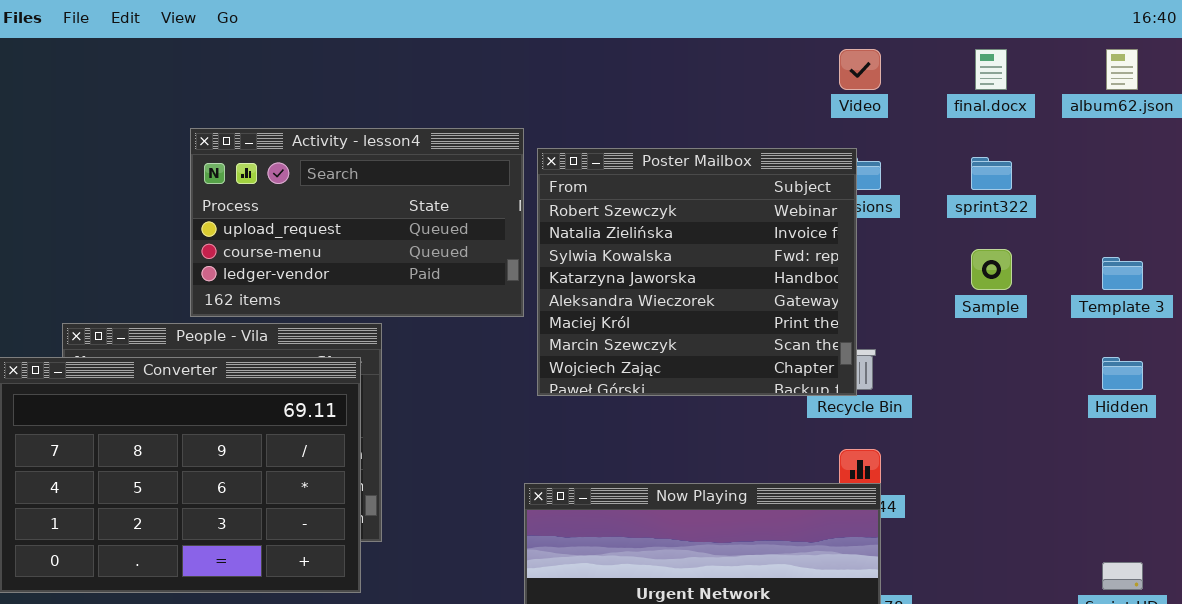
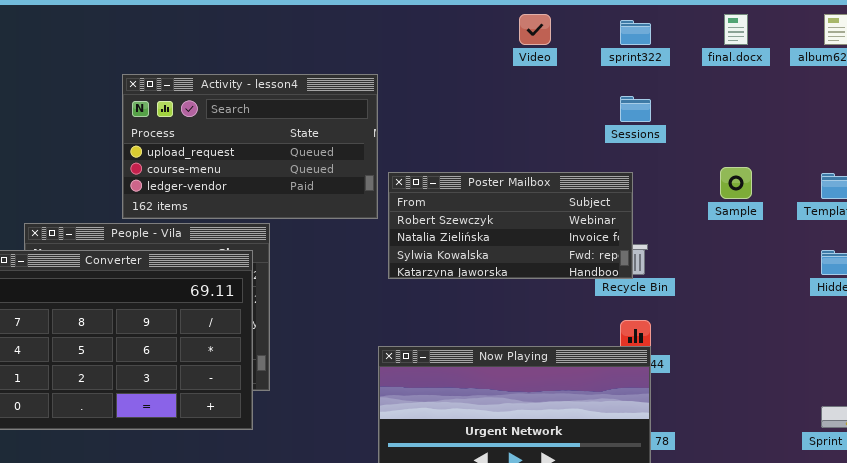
Video: [839,49,881,90] -> [519,14,551,45], moved
Poster Mailbox: [537,148,857,396] -> [388,172,633,279], resized
sprint322: [971,157,1012,190] -> [620,20,651,45], moved

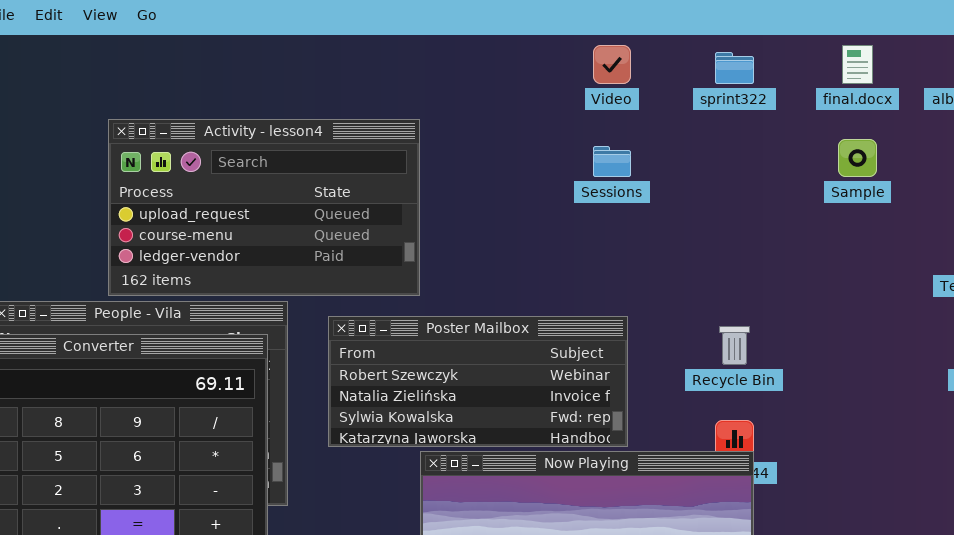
Sessions: [620,96,651,122] -> [593,146,631,177], moved
Sample: [720,167,752,199] -> [838,139,877,177], moved
Poster Mailbox: [388,172,633,279] -> [328,316,628,447], moved

